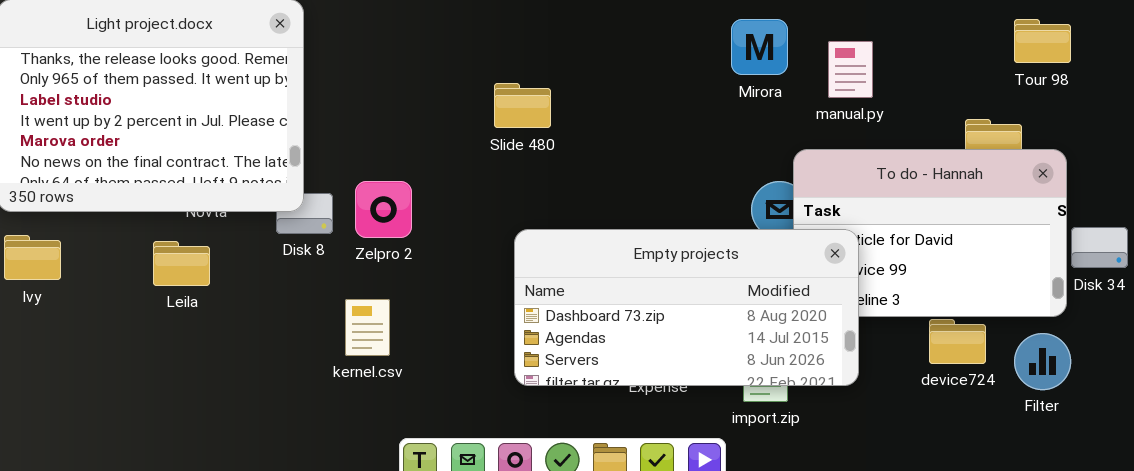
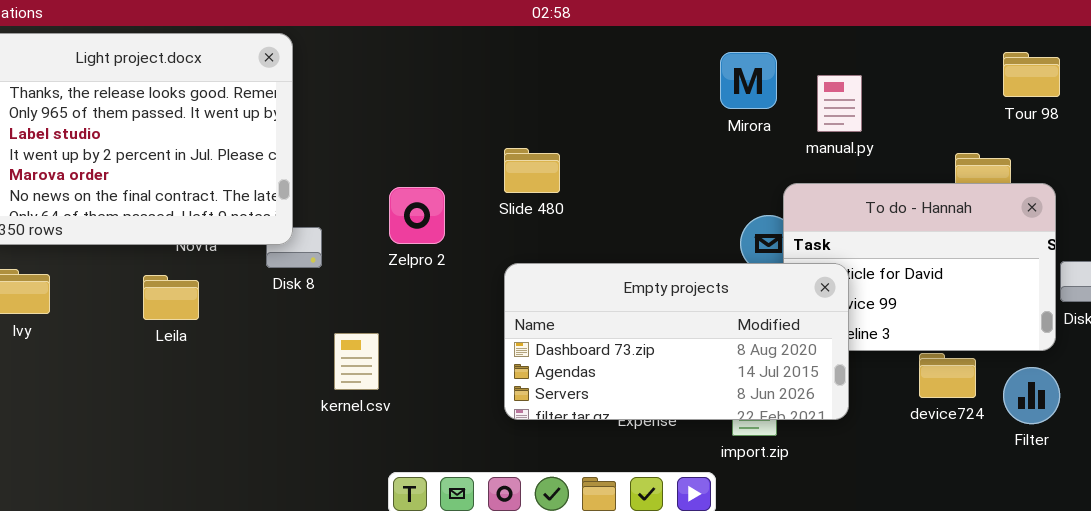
Slide 480: [494,83,551,128] -> [504,148,560,193], moved
Zelpro 2: [355,181,412,238] -> [389,187,445,244], moved

